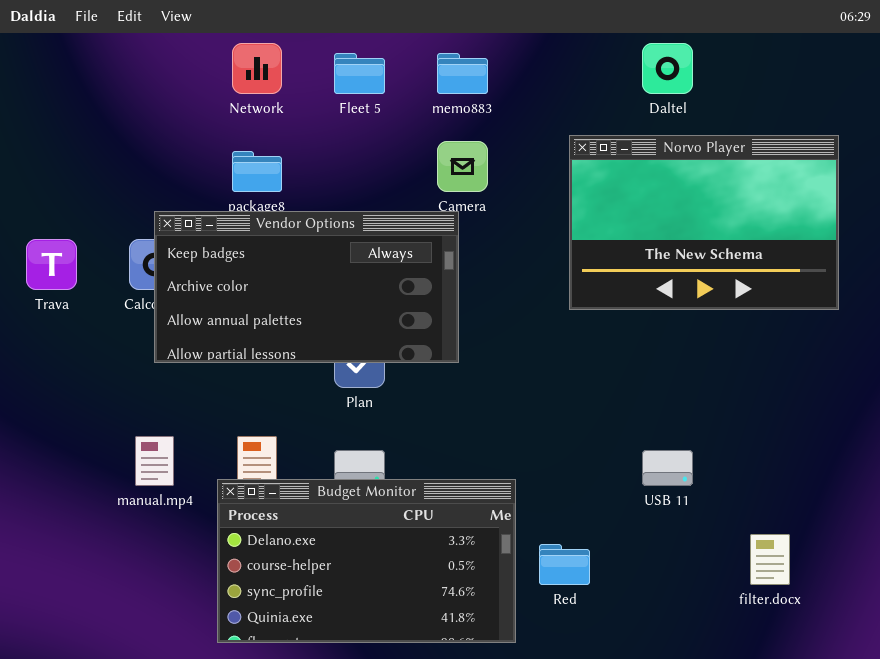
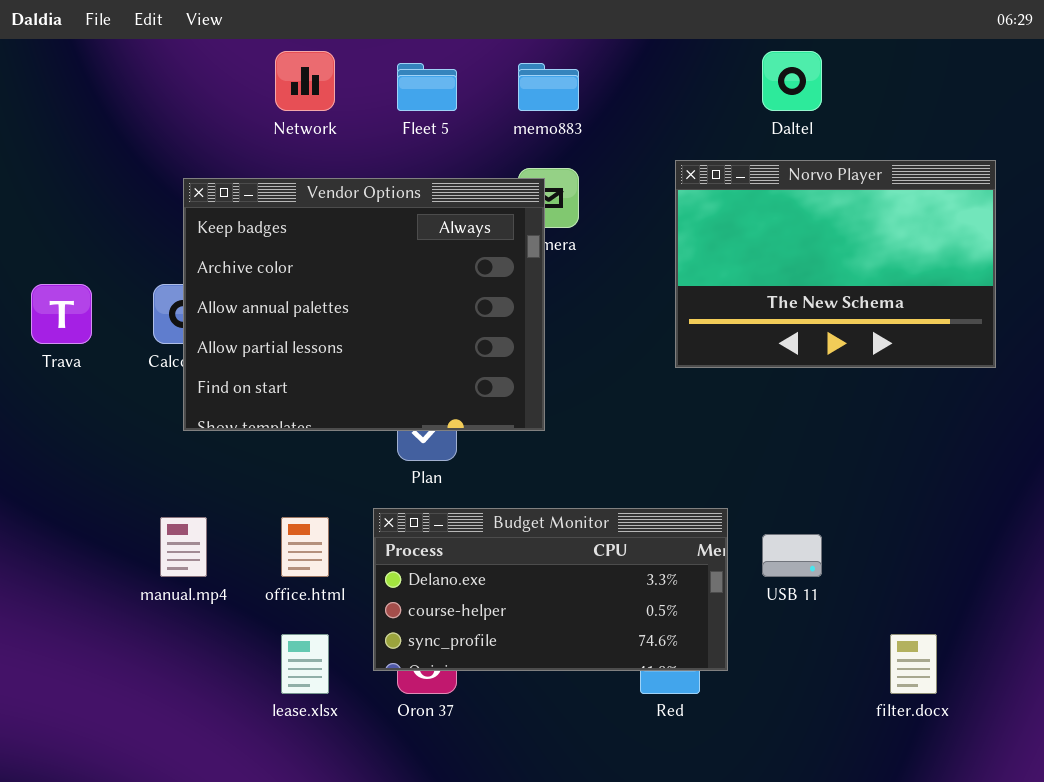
Vendor Options: [154,211,459,363] -> [183,178,545,431], resized
Budget Monitor: [217,479,516,643] -> [373,508,728,671], moved, resized

